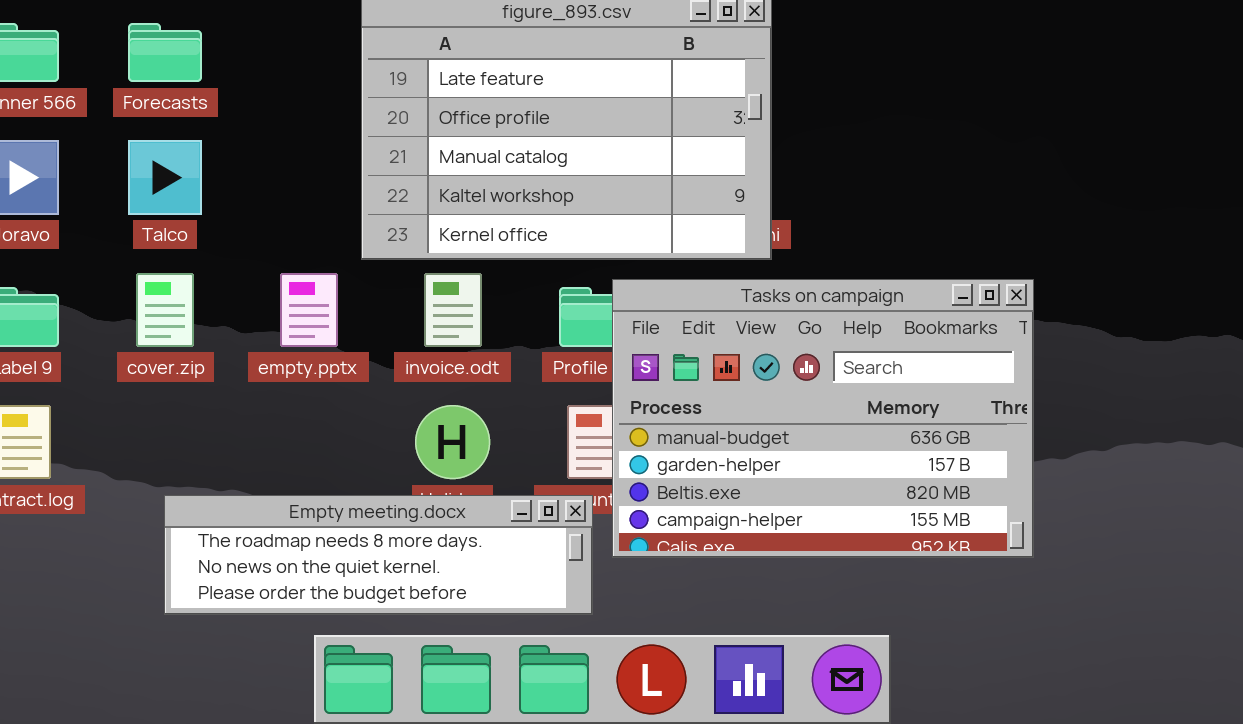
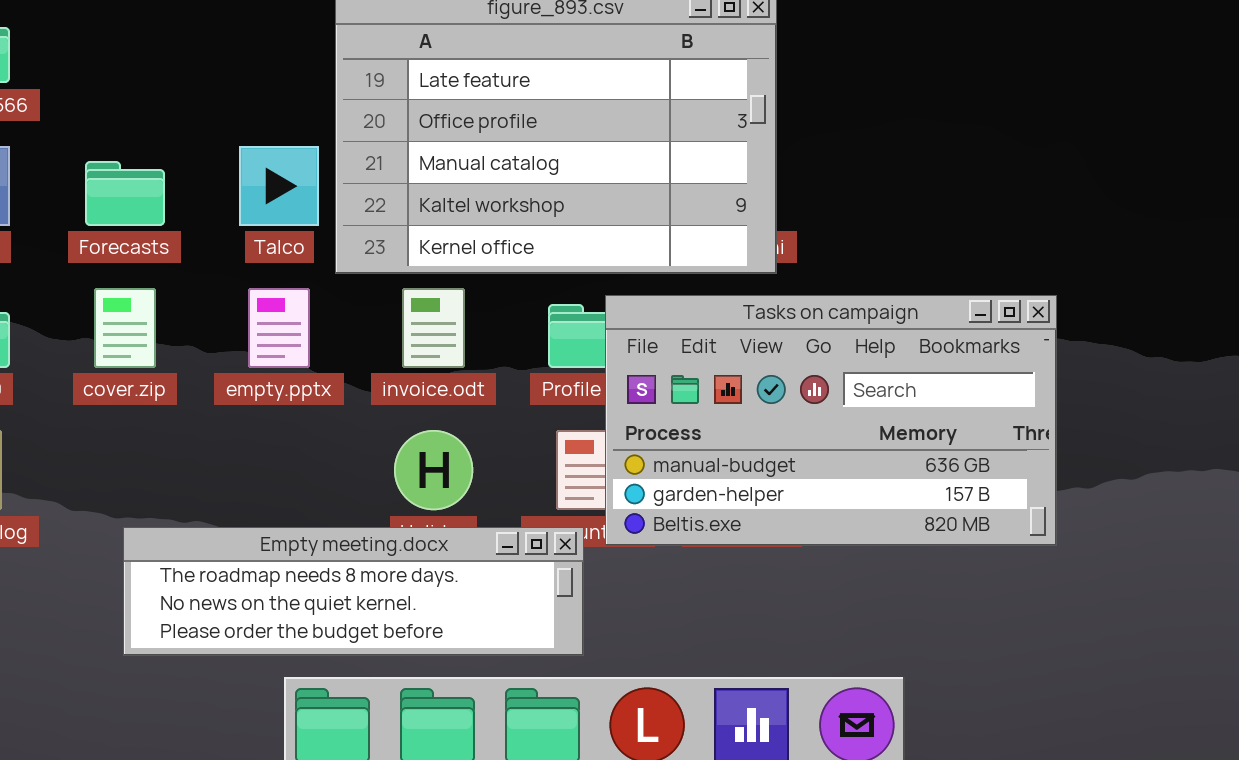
Forecasts: [128,23,202,82] -> [85,161,165,226], moved
Talco: [128,140,202,215] -> [239,146,319,226], moved
Tasks on campaign: [612,279,1034,558] -> [605,295,1057,546], resized

